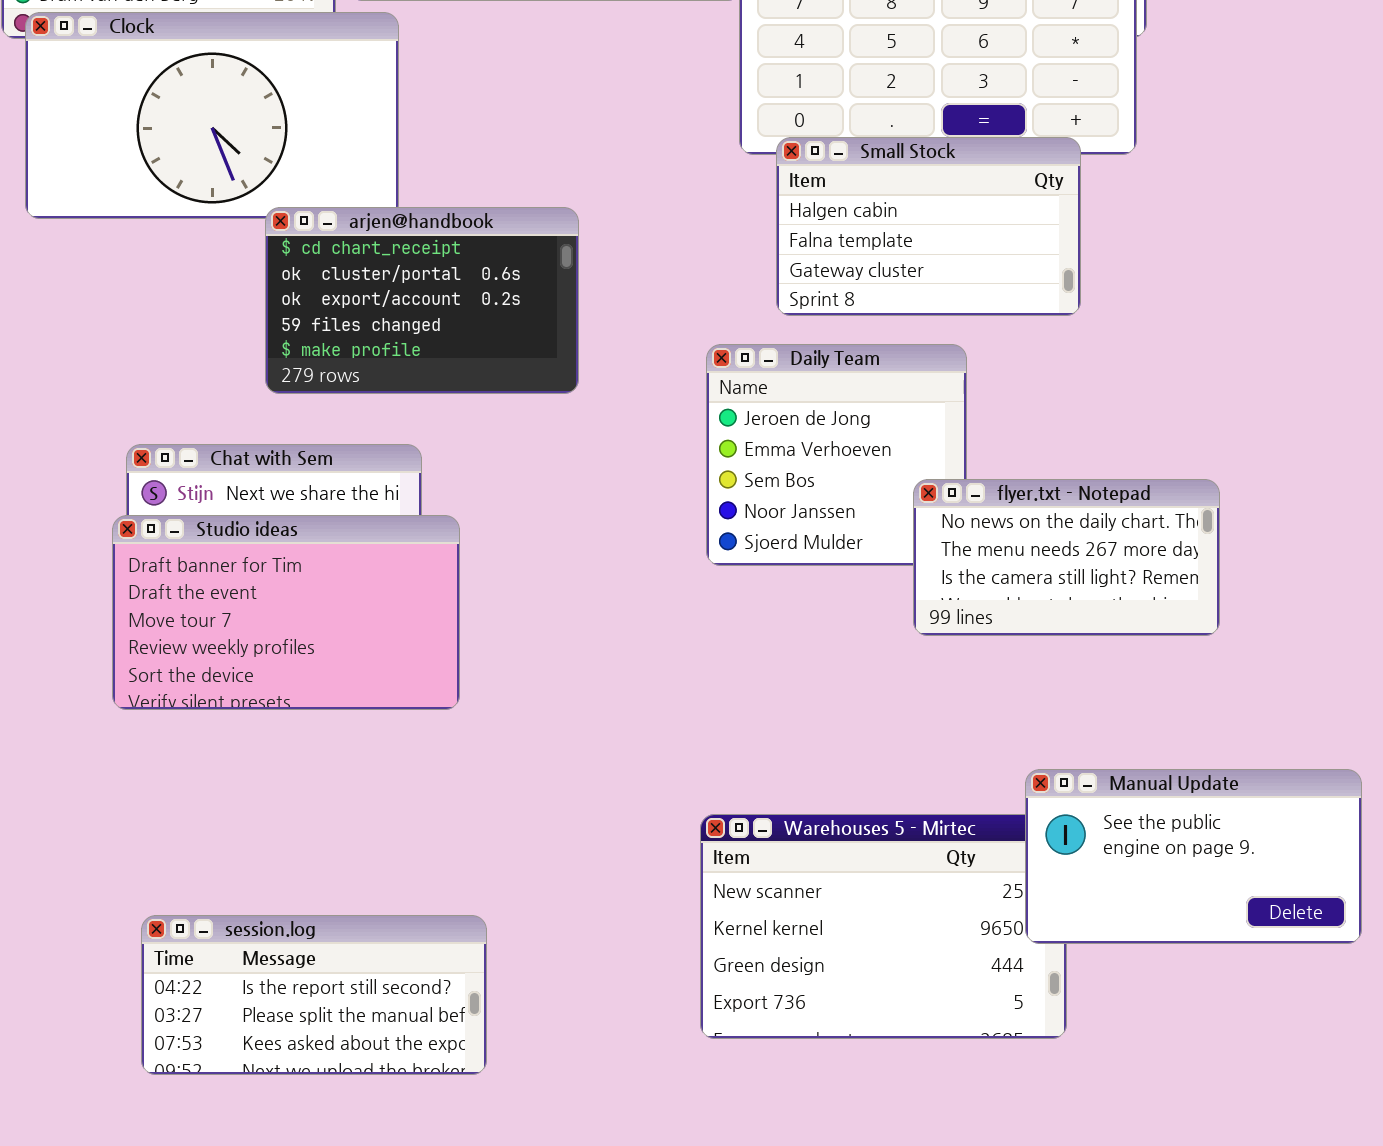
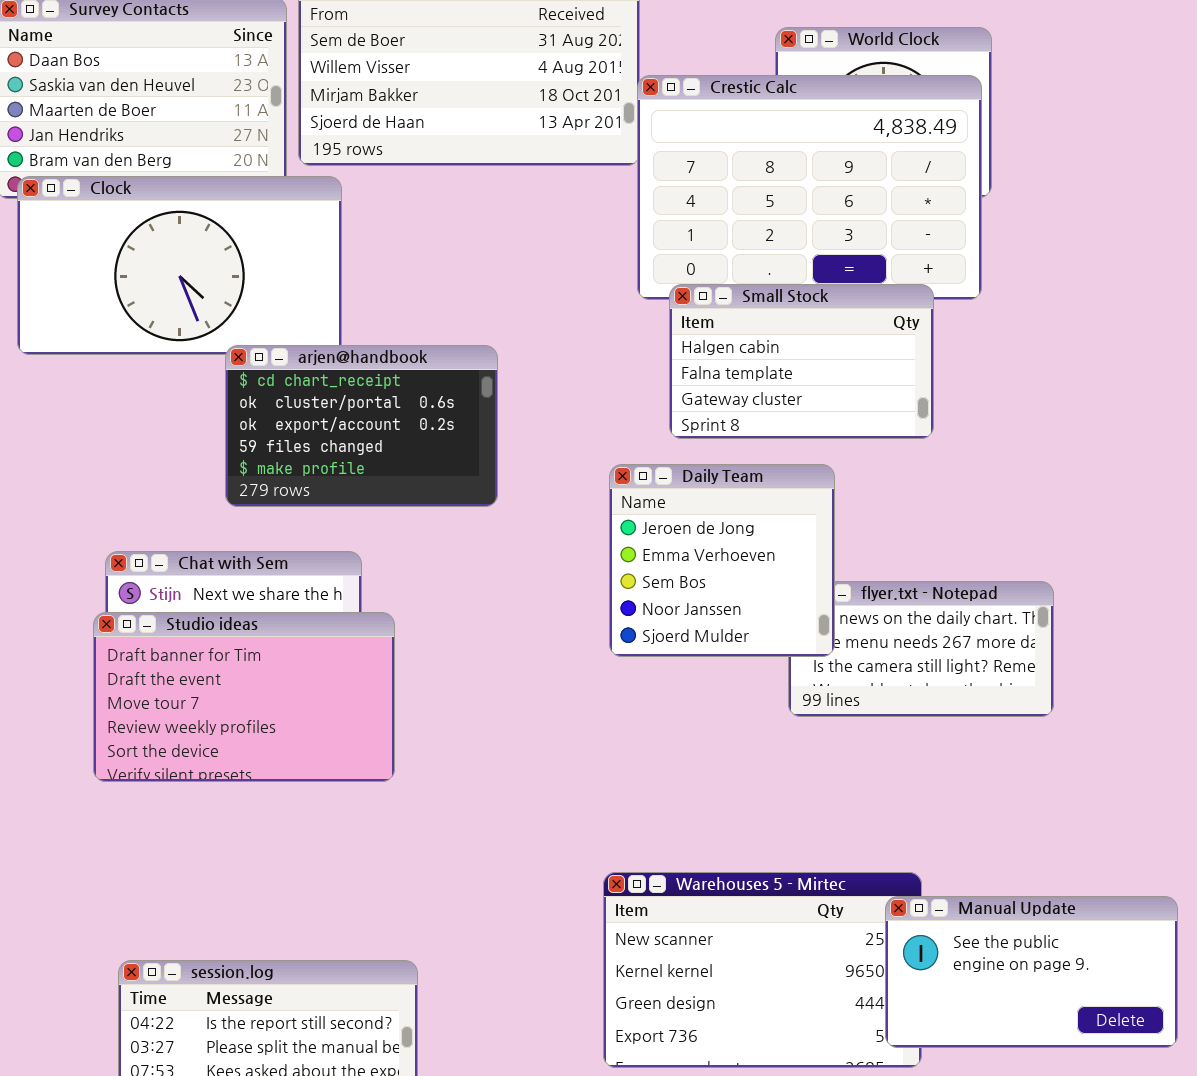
Daily Team: [706,344,967,566] -> [609,464,835,657], raised
Manual Update: [1025,769,1362,944] -> [885,896,1178,1048], moved

